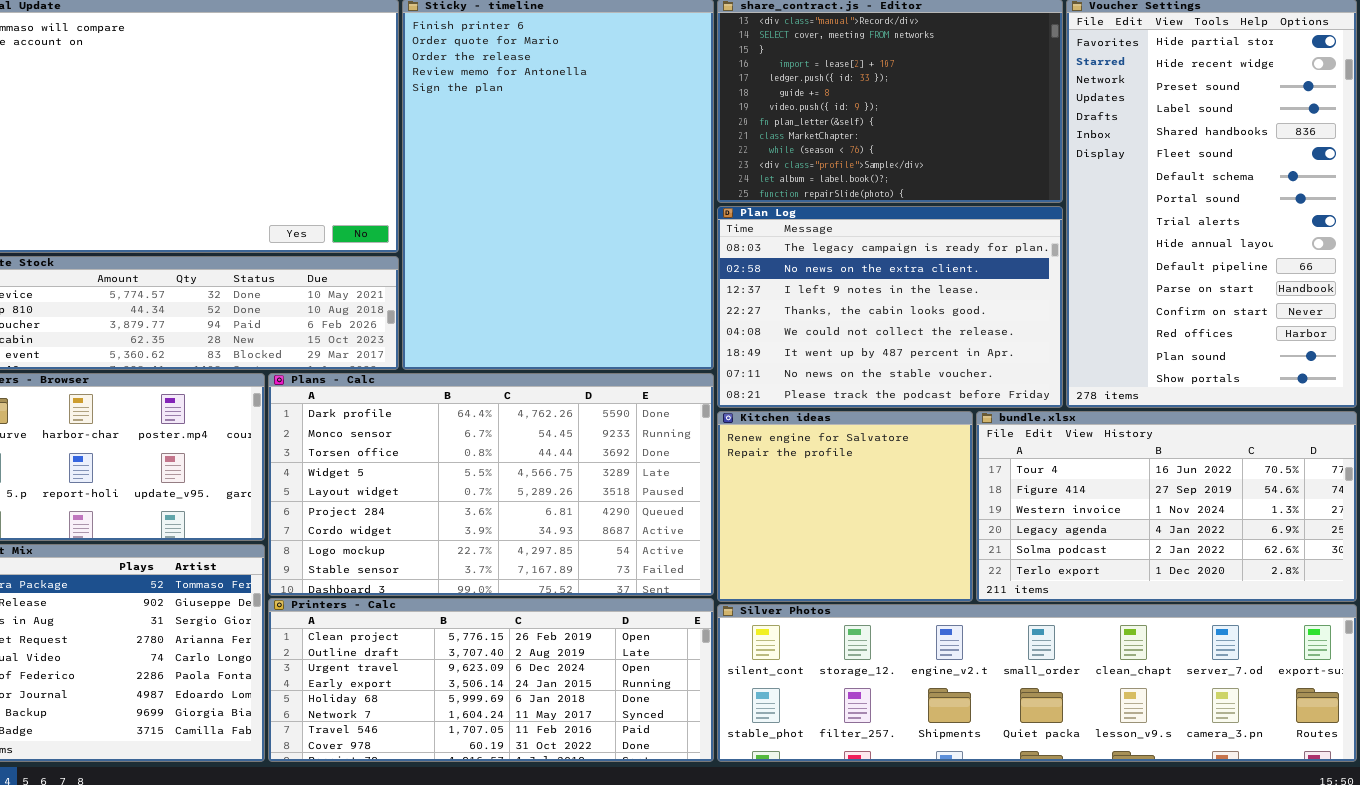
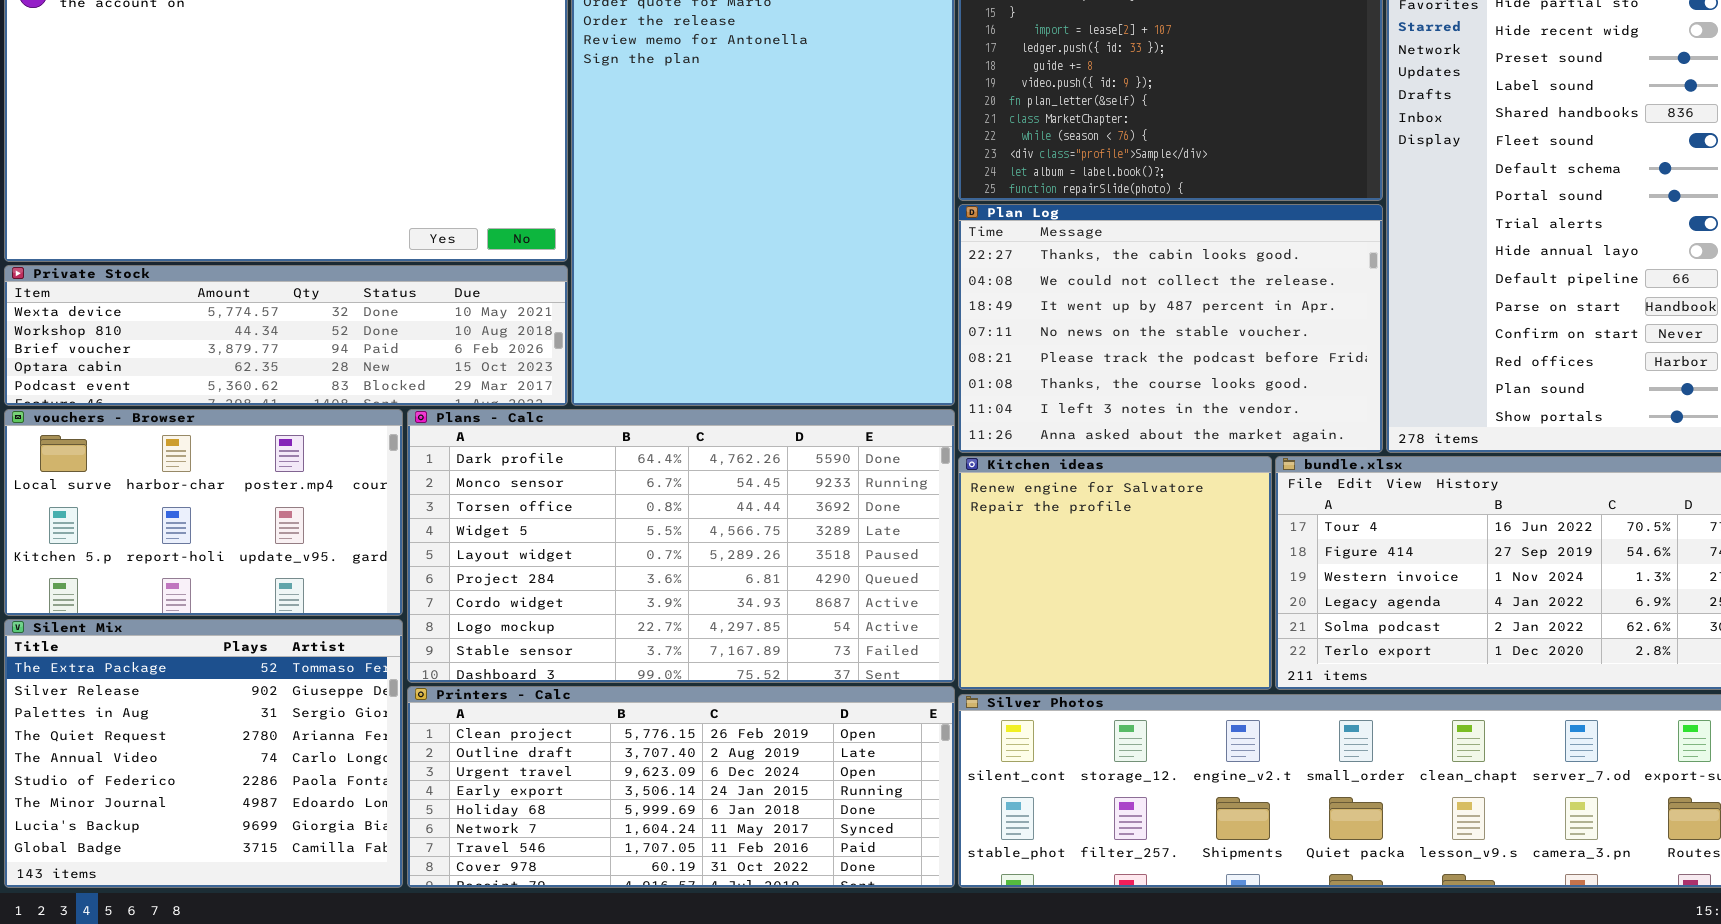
Plan Log: [717,206,1063,408] -> [958,204,1383,453], scrolled down 3 rows

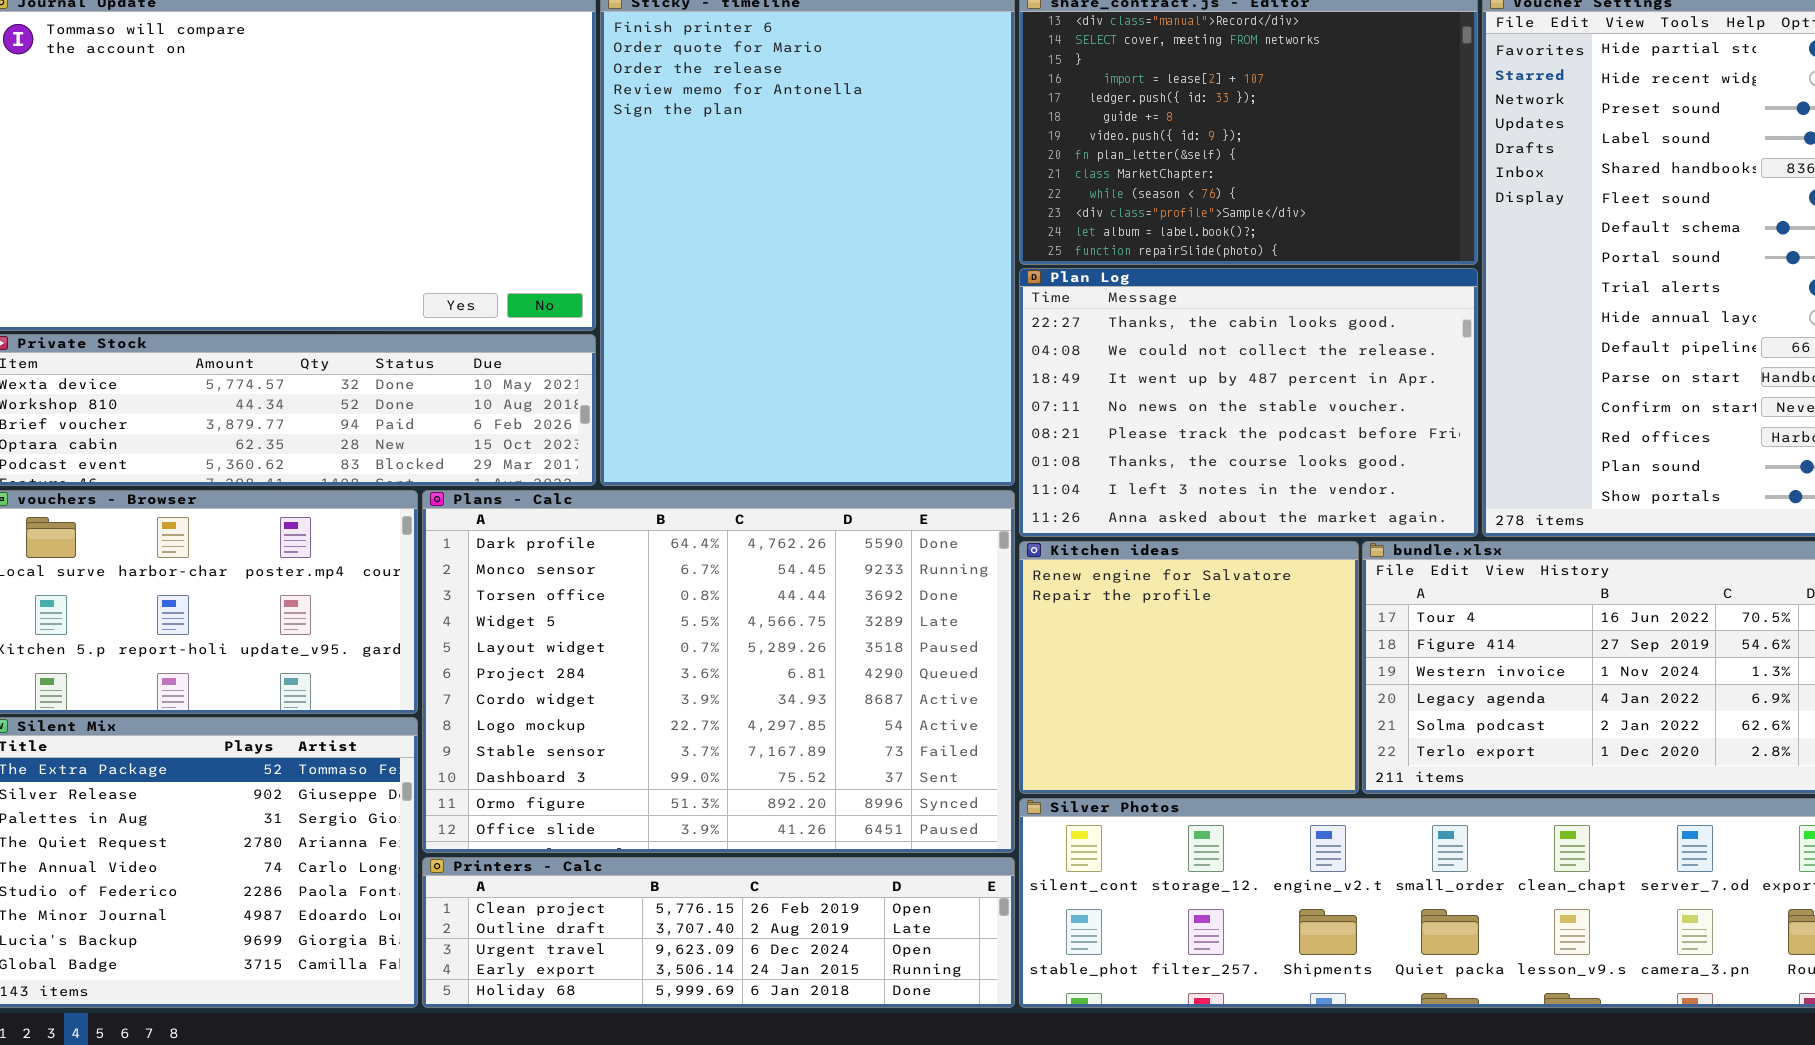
Plans - Calc: [407,409,955,683] -> [422,490,1015,853], resized
Printers - Calc: [407,686,955,888] -> [422,857,1015,1008], resized

